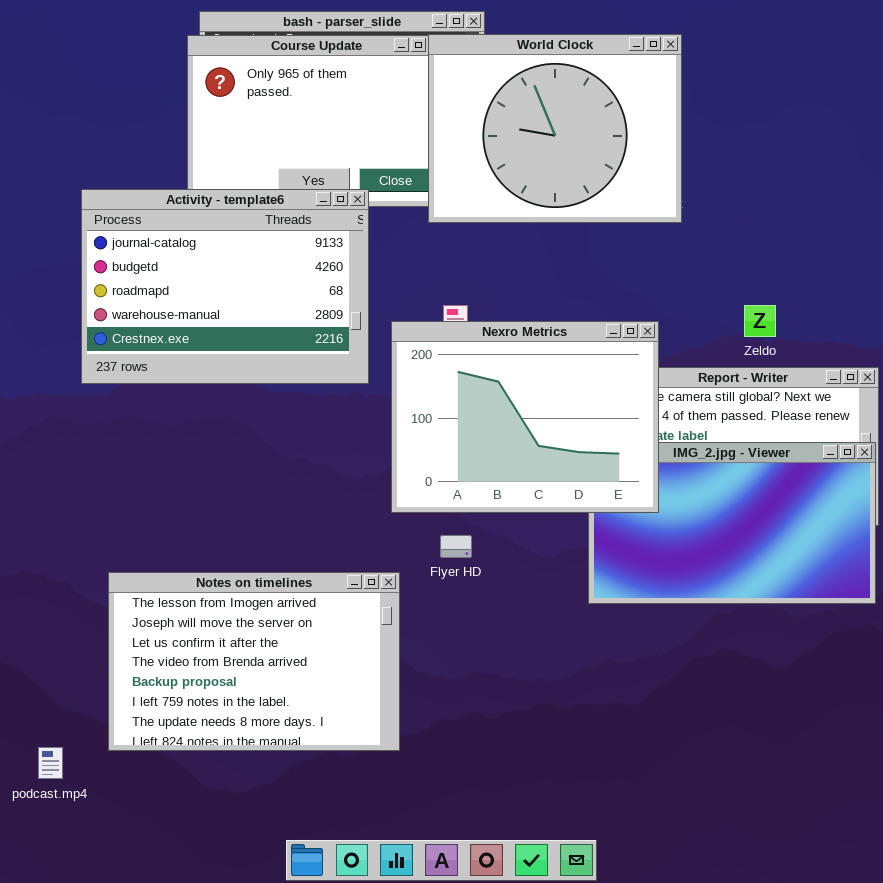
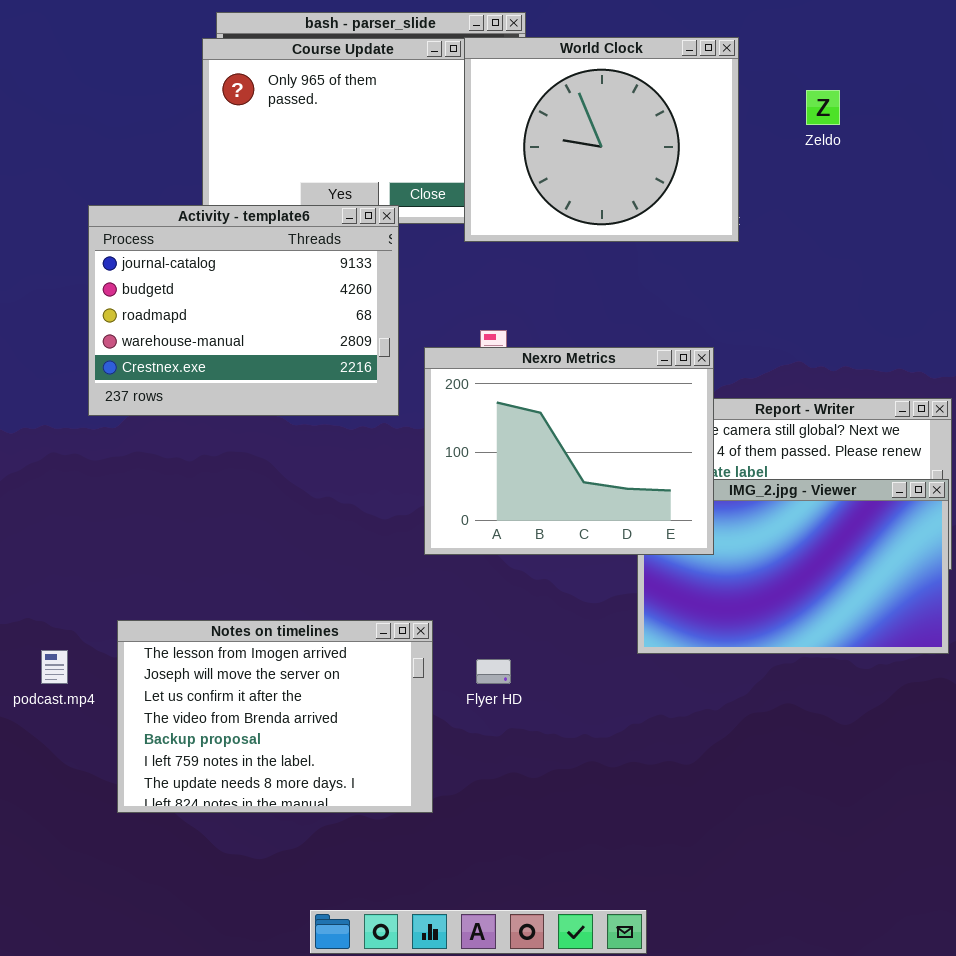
Zeldo: [744,305,776,337] -> [806,90,840,125], moved
Flyer HD: [440,535,472,558] -> [476,659,511,684], moved
podcast.mp4: [38,747,63,779] -> [41,650,68,684], moved

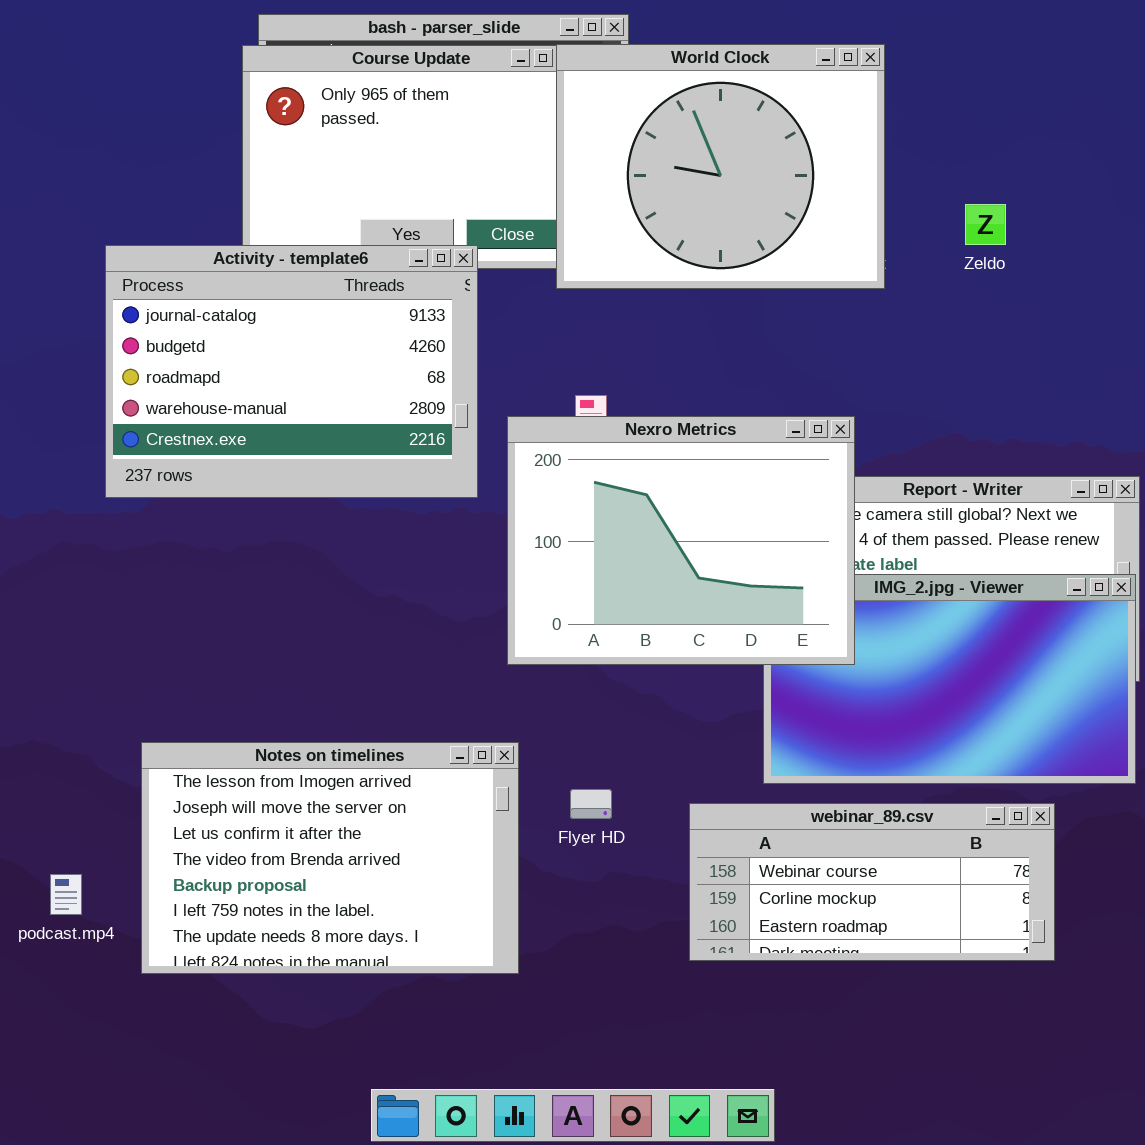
Zeldo: [806,90,840,125] -> [965,204,1006,245], moved
podcast.mp4: [41,650,68,684] -> [50,874,82,915], moved
webinar_89.csv: none -> [689,803,1055,961], opened

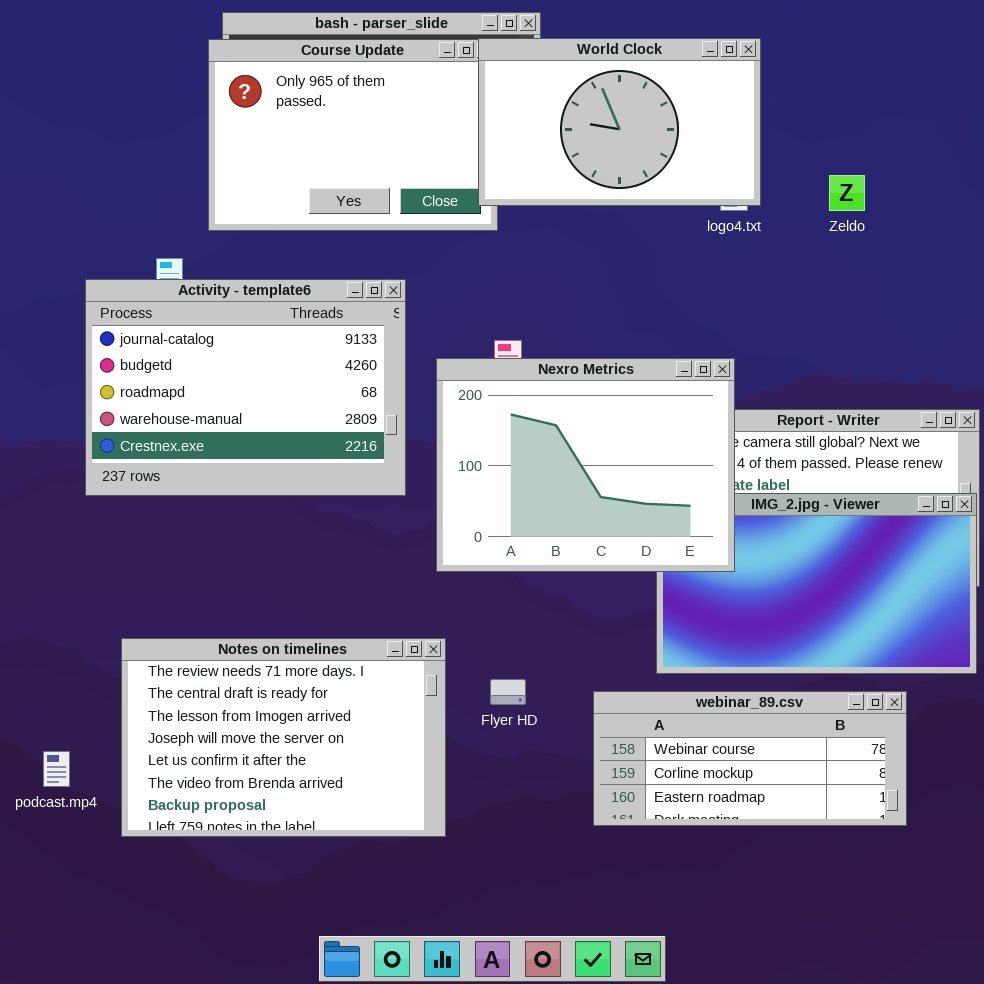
World Clock: [556,44,885,289] -> [478,38,761,206], resized
Activity - template6: [105,245,478,498] -> [85,279,406,496], moved
Notes on timelines: [141,742,519,974] -> [121,638,446,837], scrolled up 2 rows

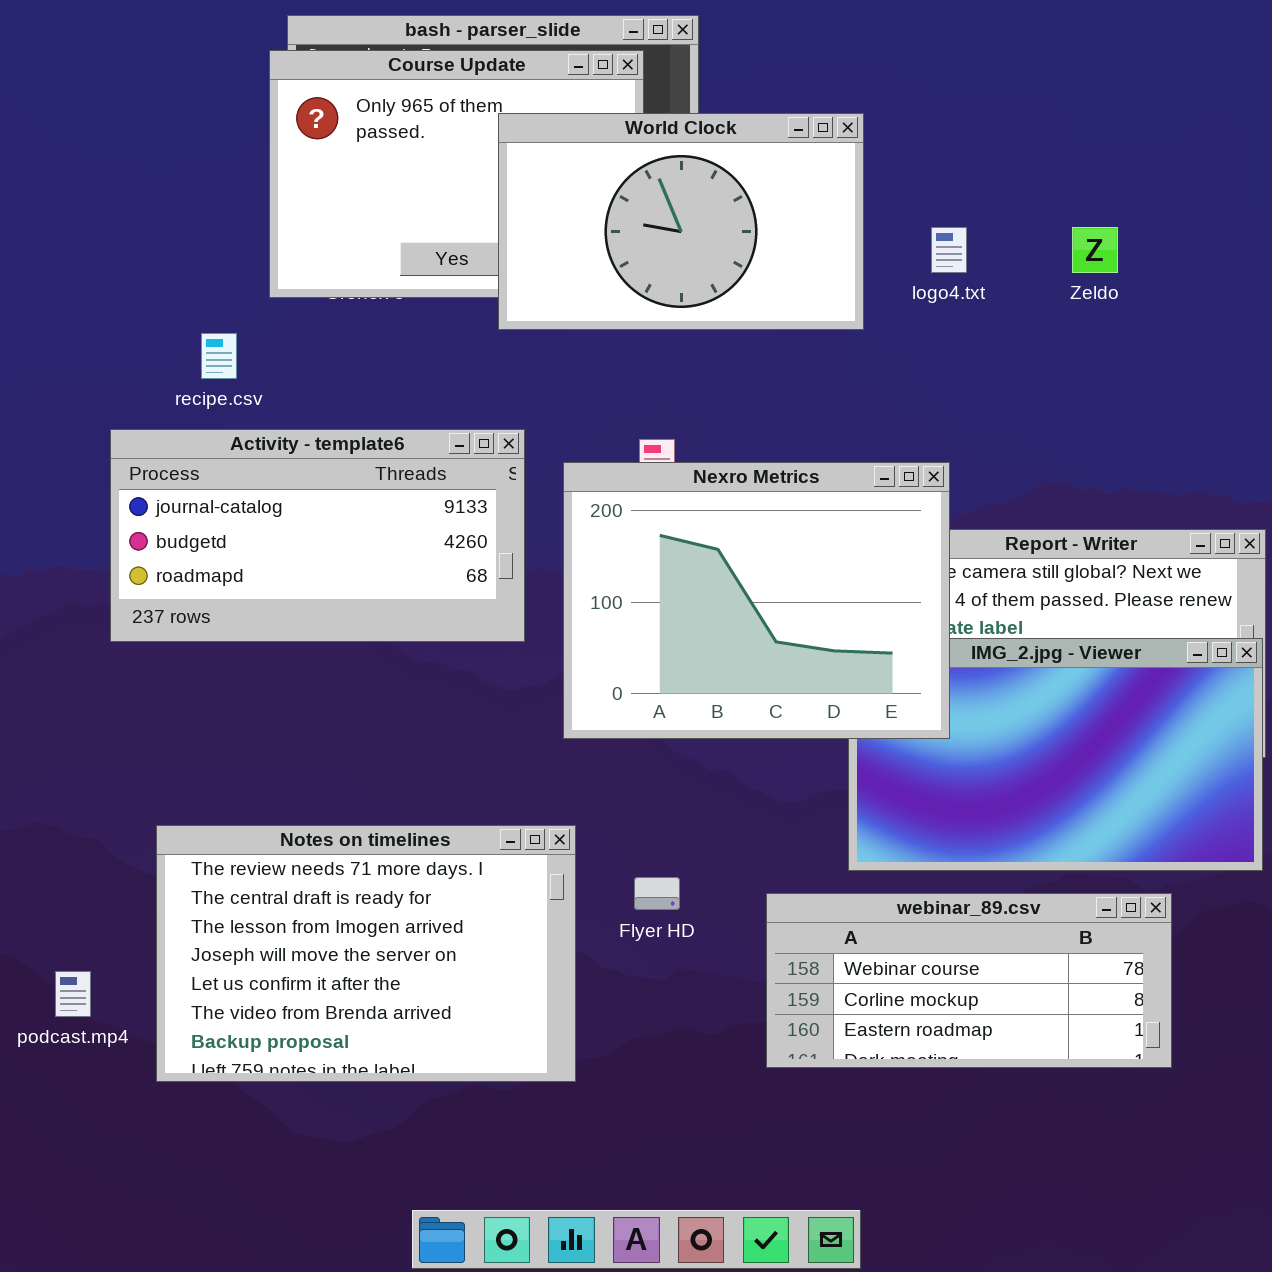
World Clock: [478,38,761,206] -> [498,113,864,330], moved
Activity - template6: [85,279,406,496] -> [110,429,525,642], resized

